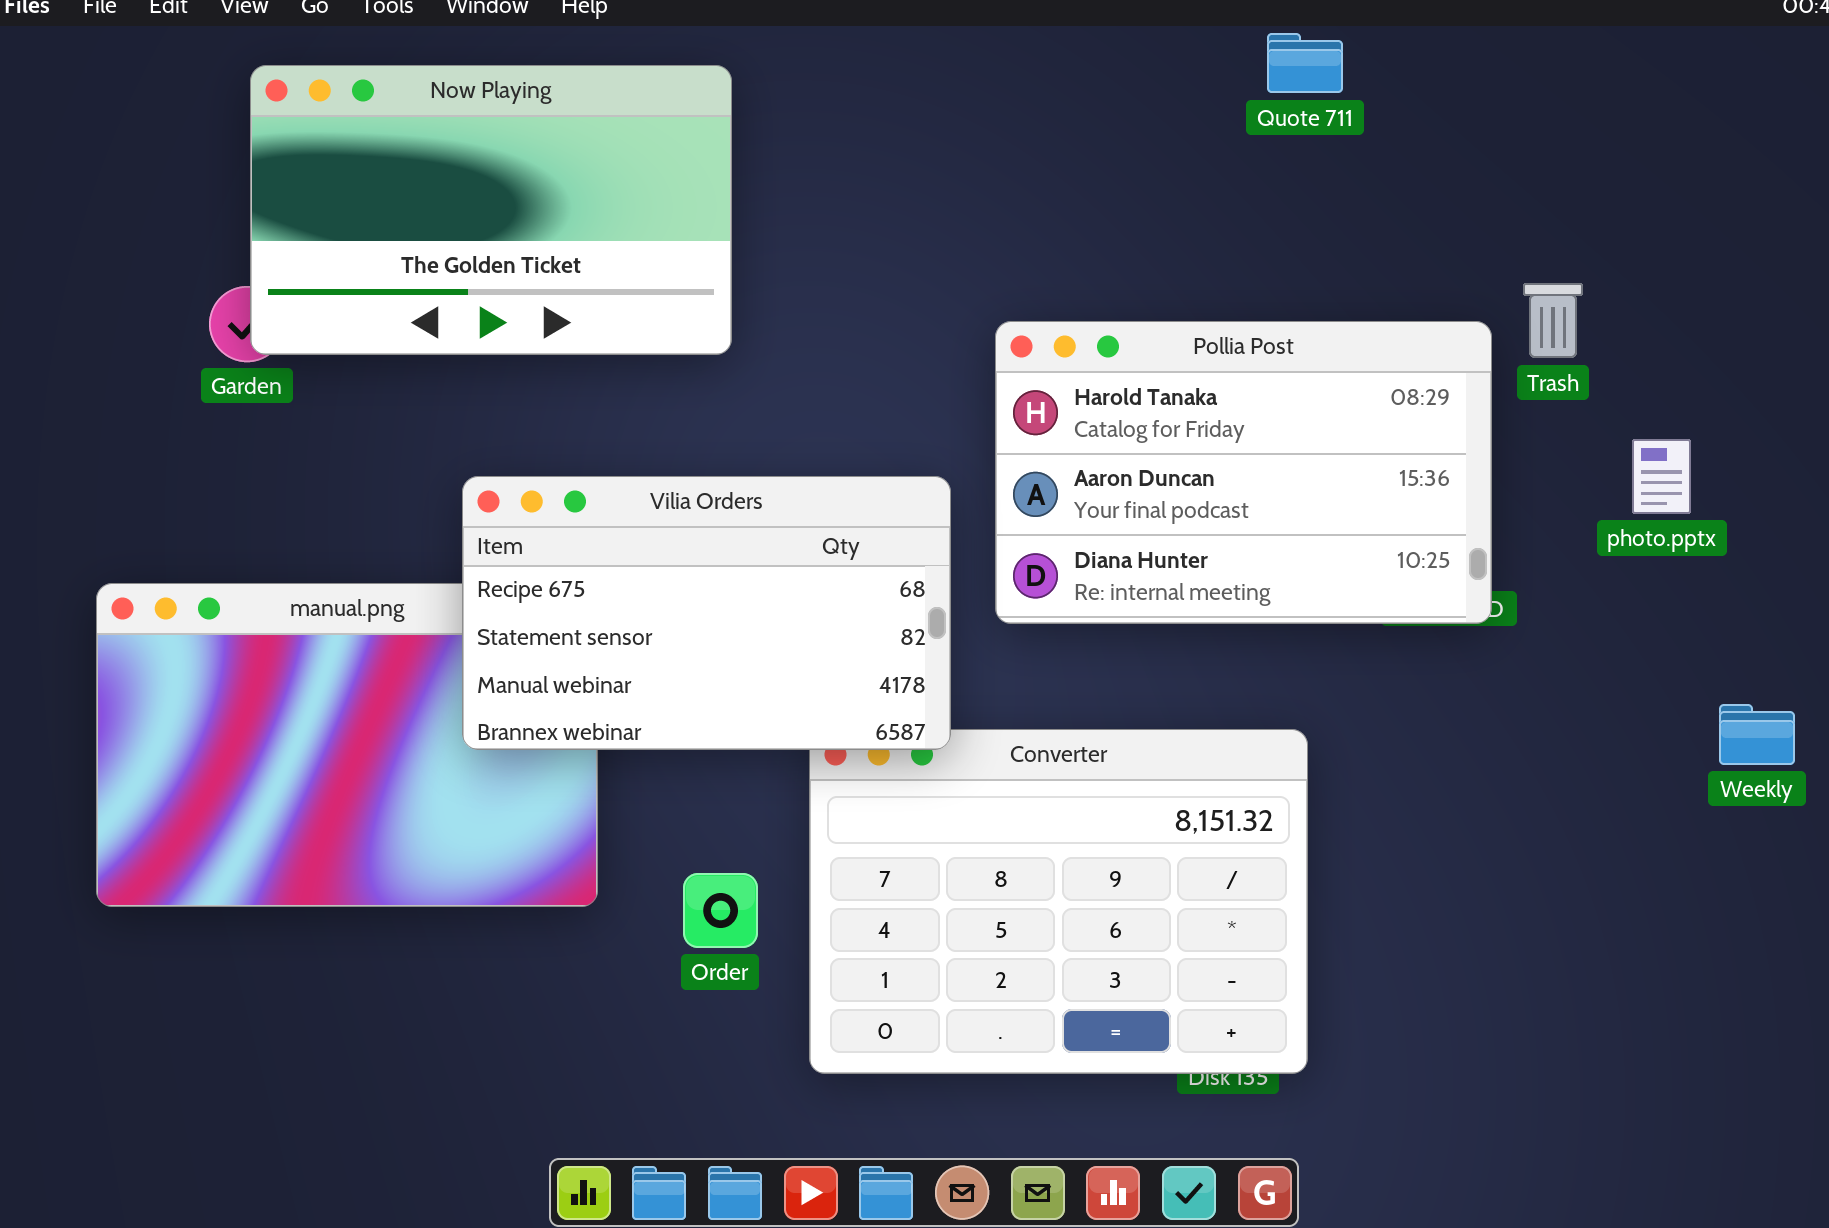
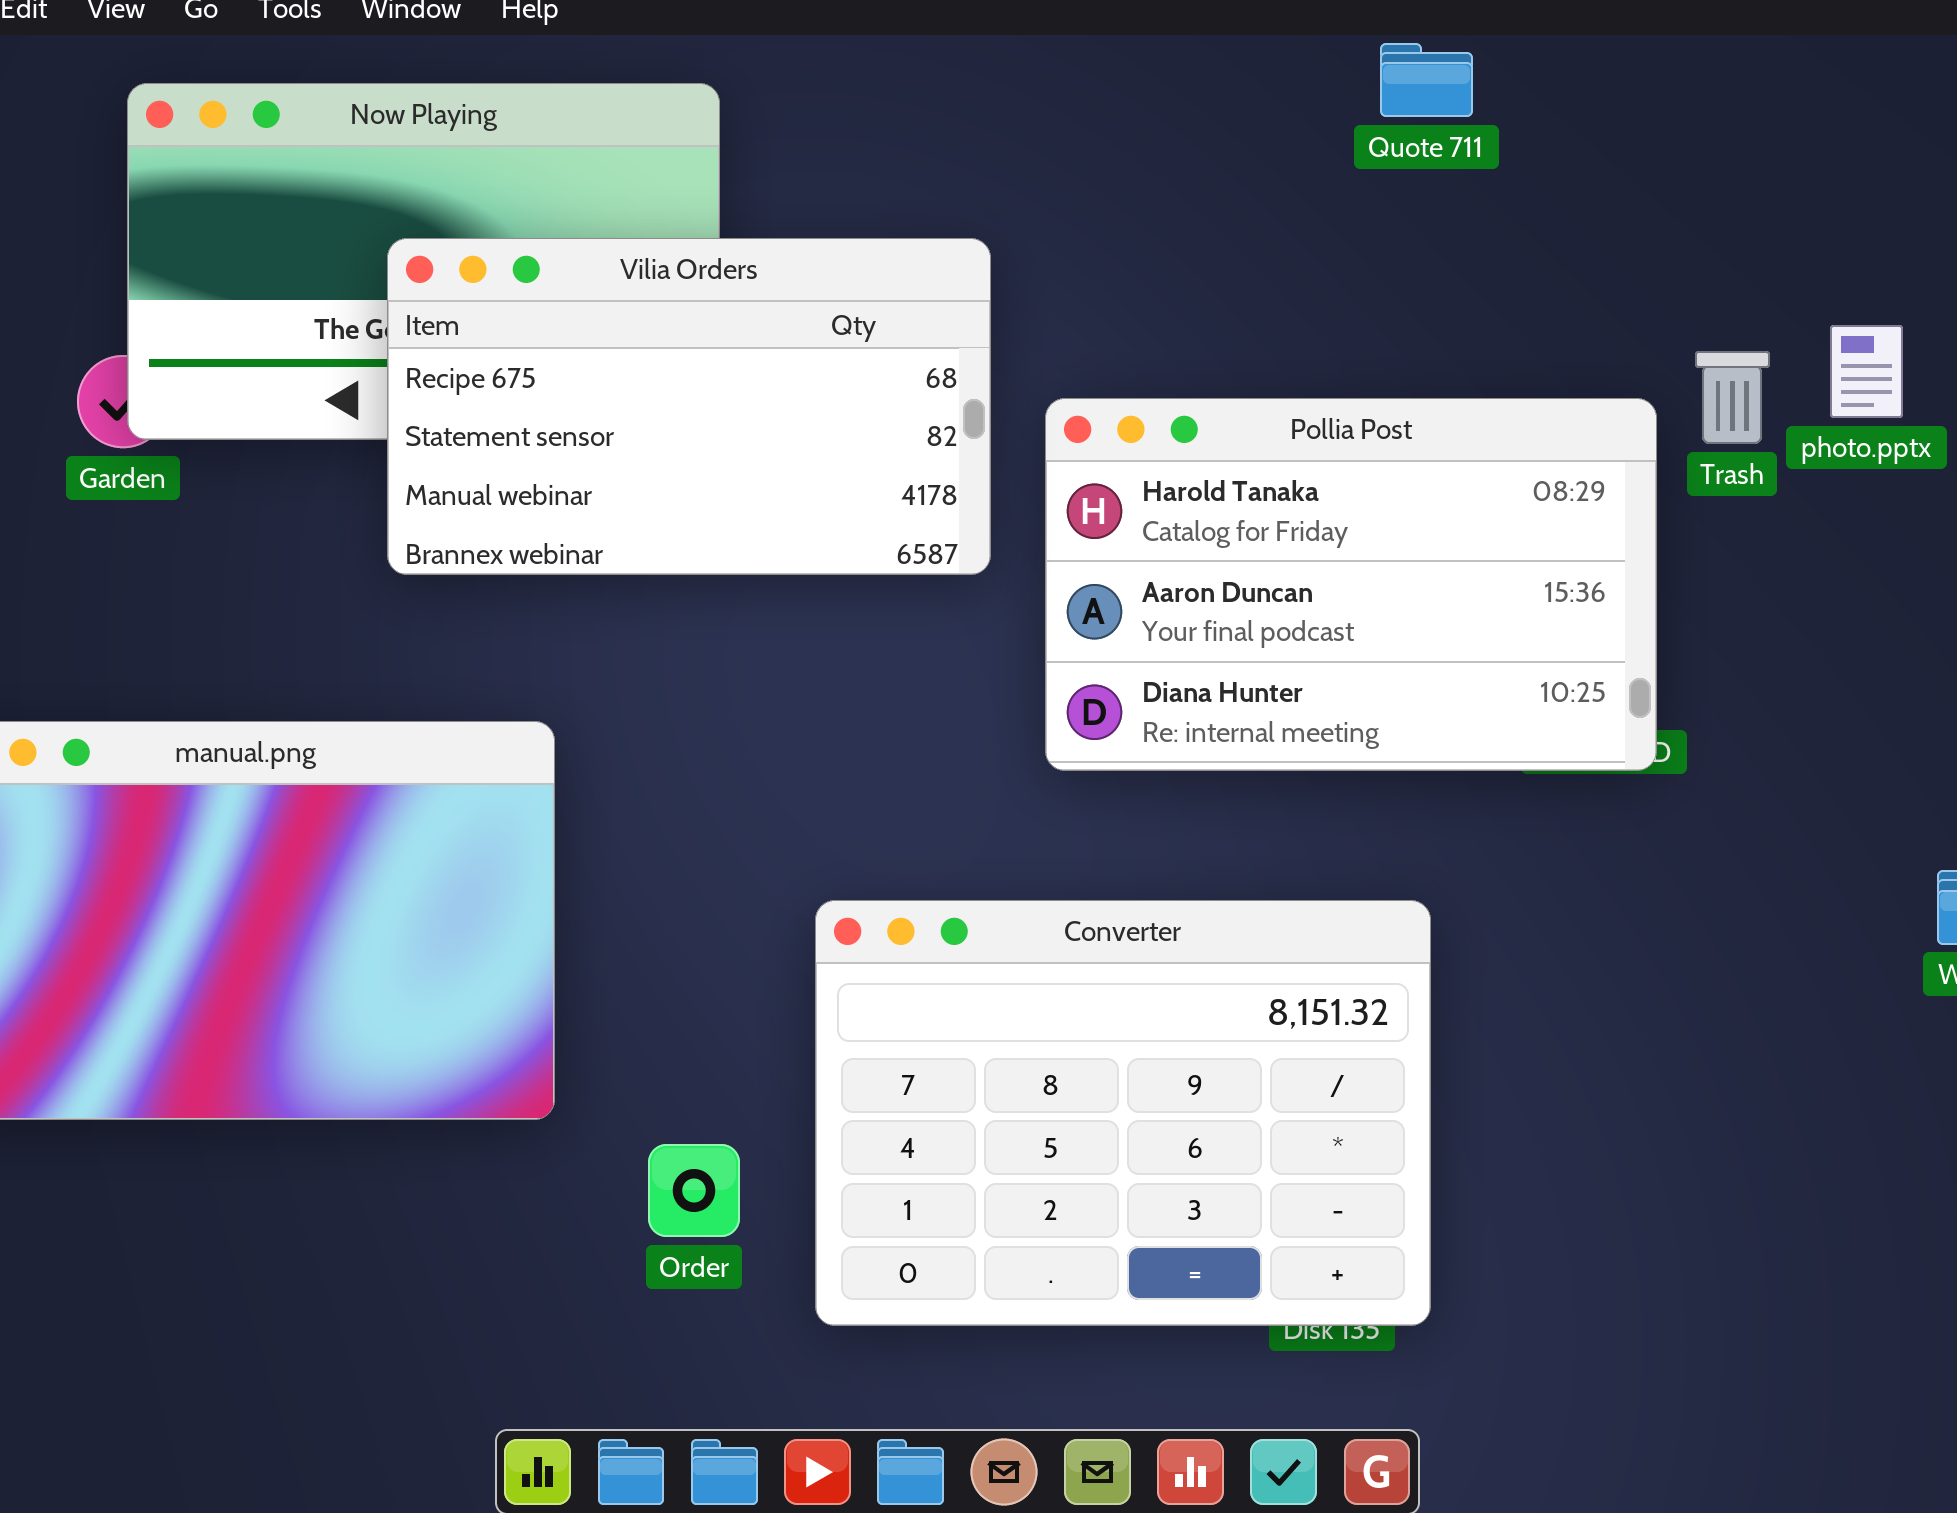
photo.pptx: [1632,439,1691,514] -> [1830,325,1903,418], moved
Vilia Orders: [462,476,951,750] -> [387,238,991,575], moved
Order: [683,873,758,948] -> [648,1144,740,1237], moved

